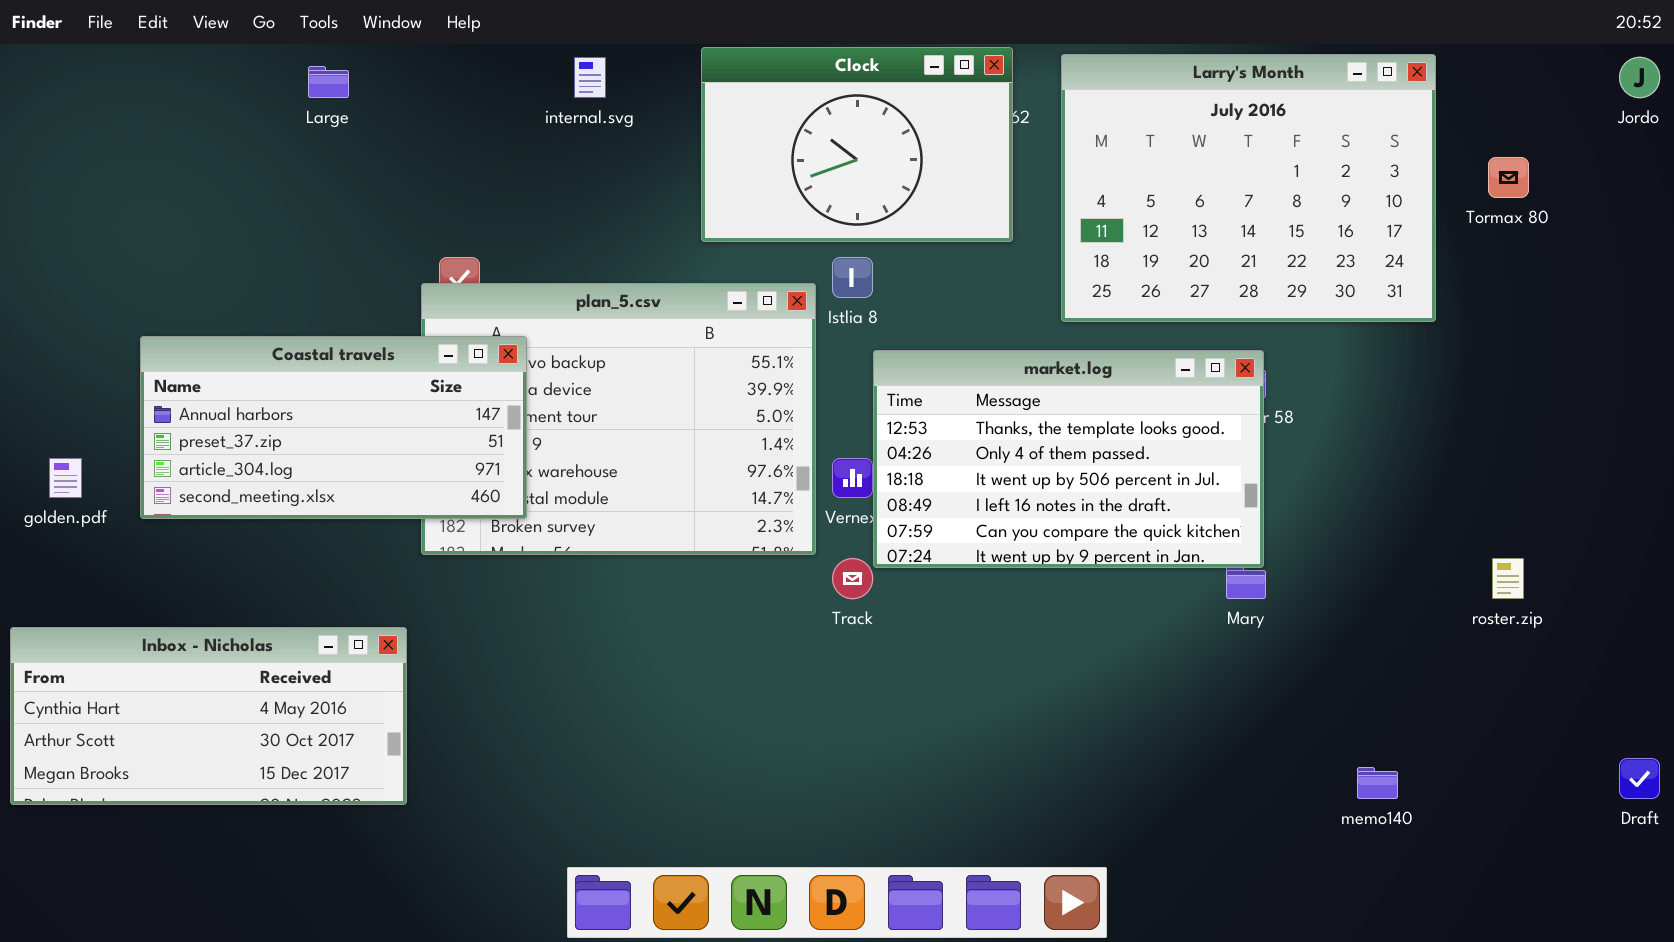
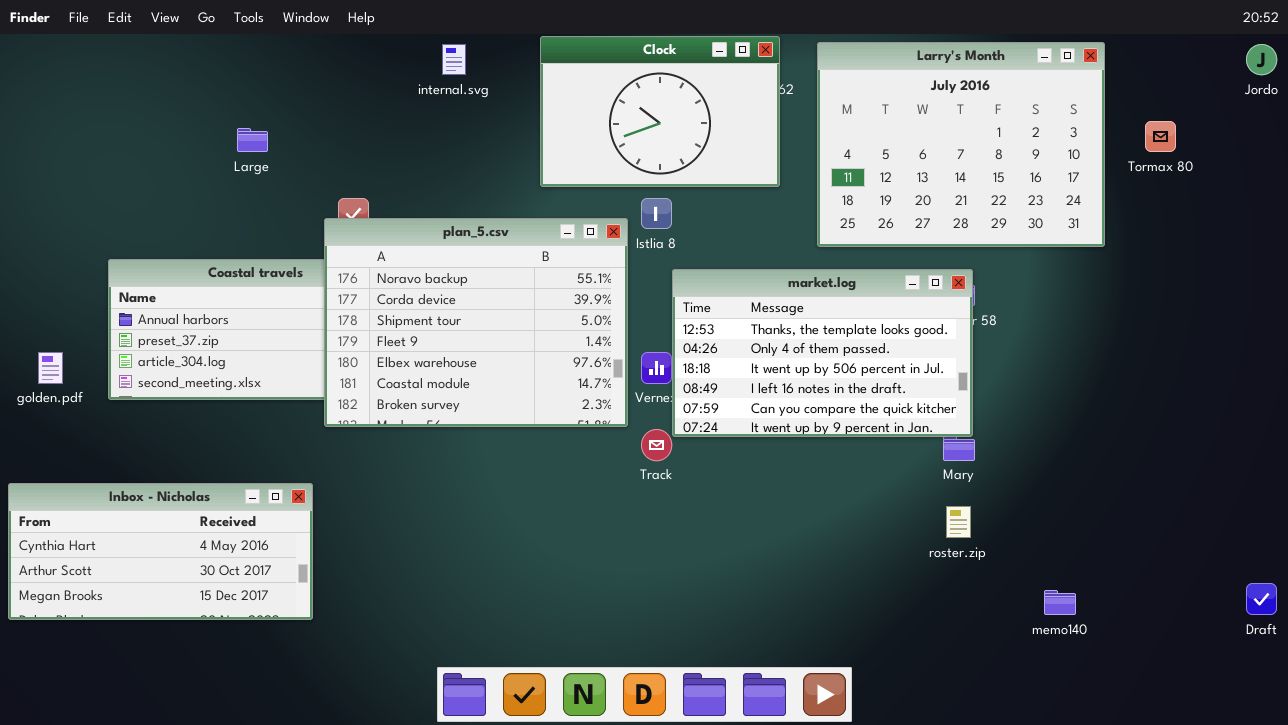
Large: [308,66,349,98] -> [237,128,268,152], moved
plan_5.csv: [421,283,816,555] -> [324,218,628,427], raised
roster.zip: [1492,558,1524,599] -> [946,506,971,538], moved

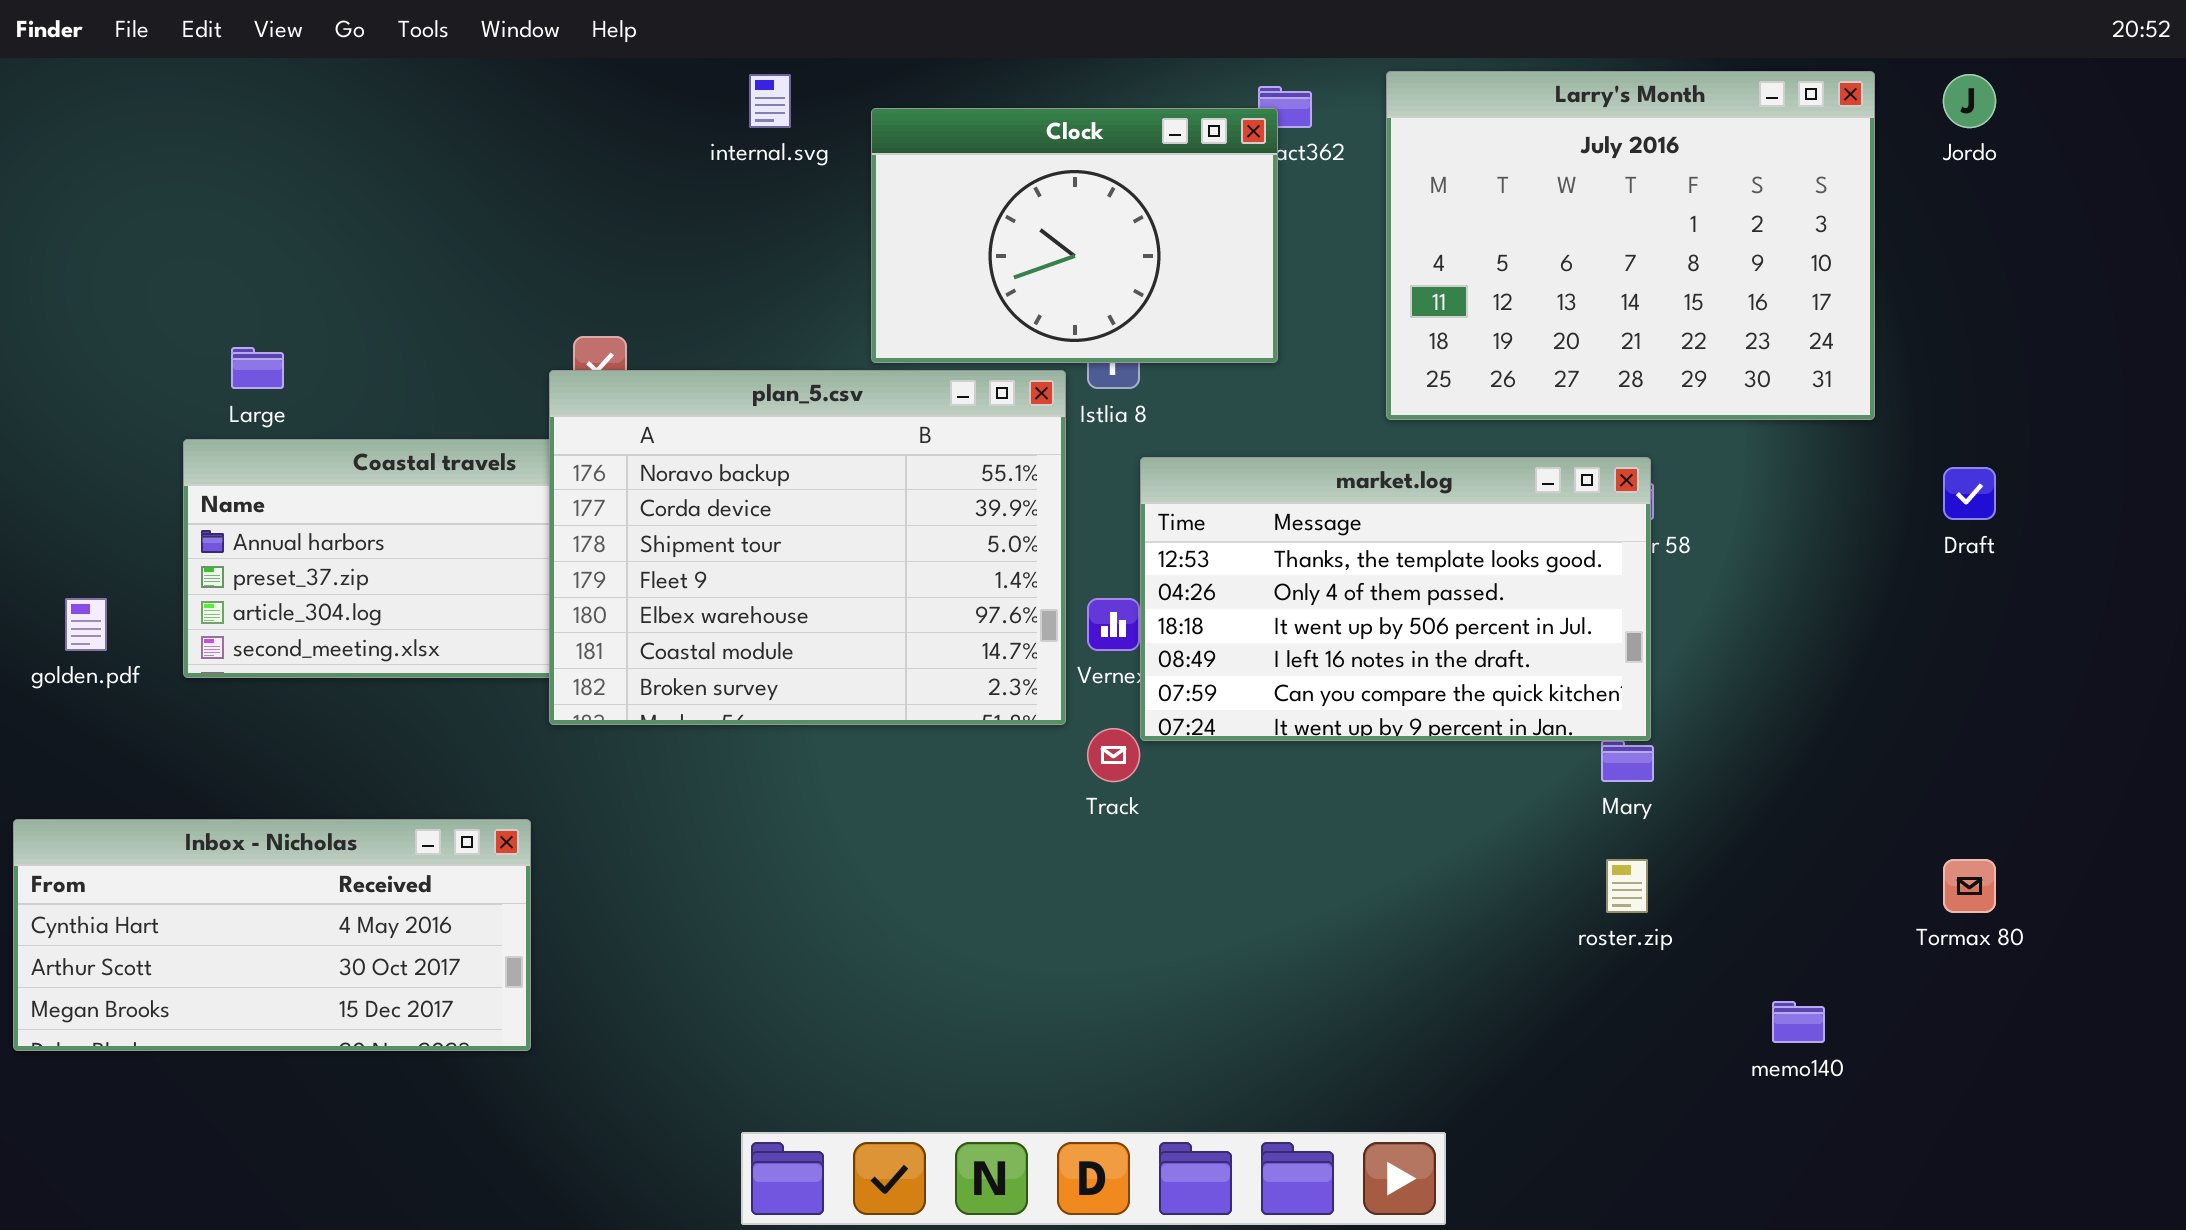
Clock: [540,36,780,187] -> [871,108,1278,363], moved
Jordo: [1246,44,1277,75] -> [1943,74,1996,128], moved
Tormax 80: [1145,121,1176,152] -> [1943,859,1996,913], moved
Large: [237,128,268,152] -> [231,347,284,389], moved
Draft: [1246,583,1277,615] -> [1943,467,1996,520], moved

